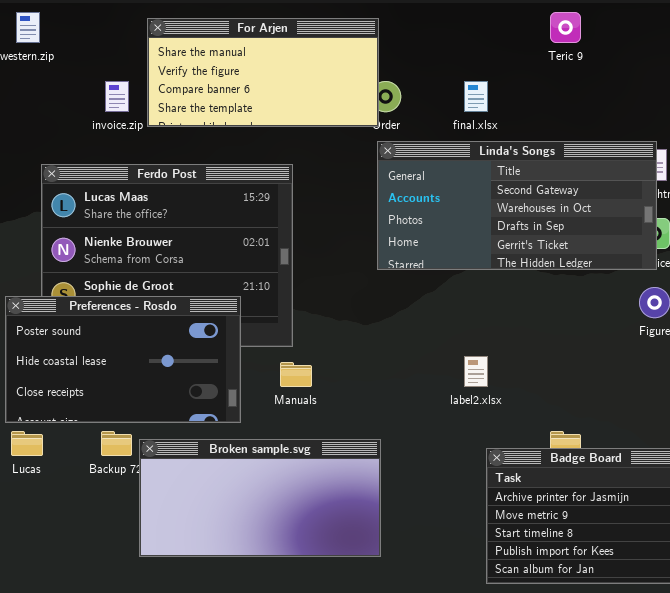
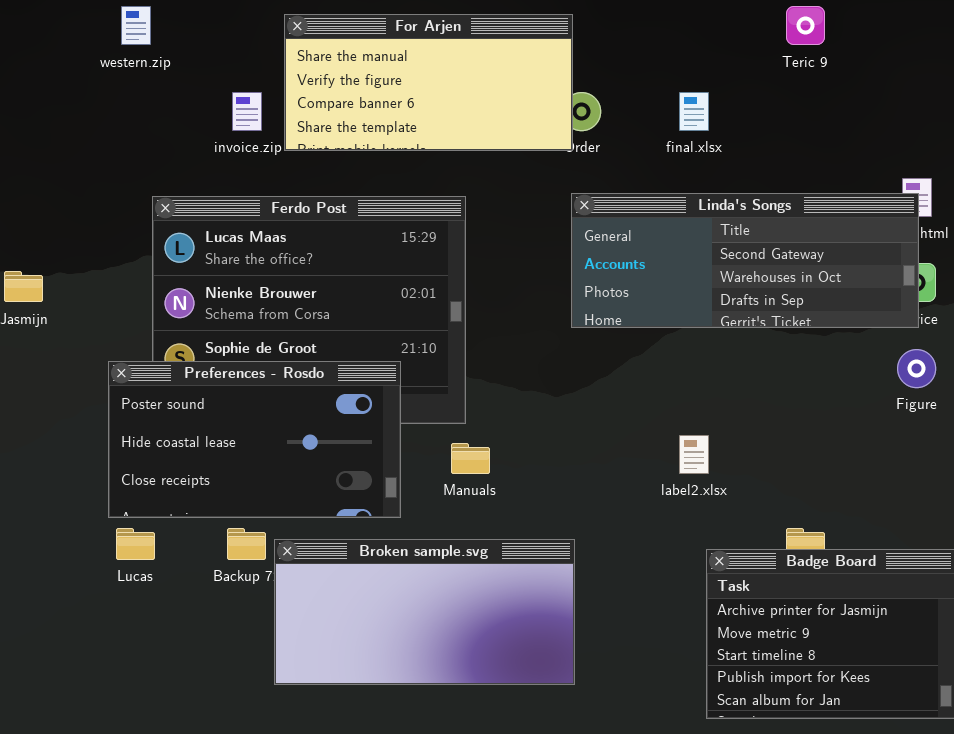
Linda's Songs: [377,141,657,270] -> [571,193,919,328], resized

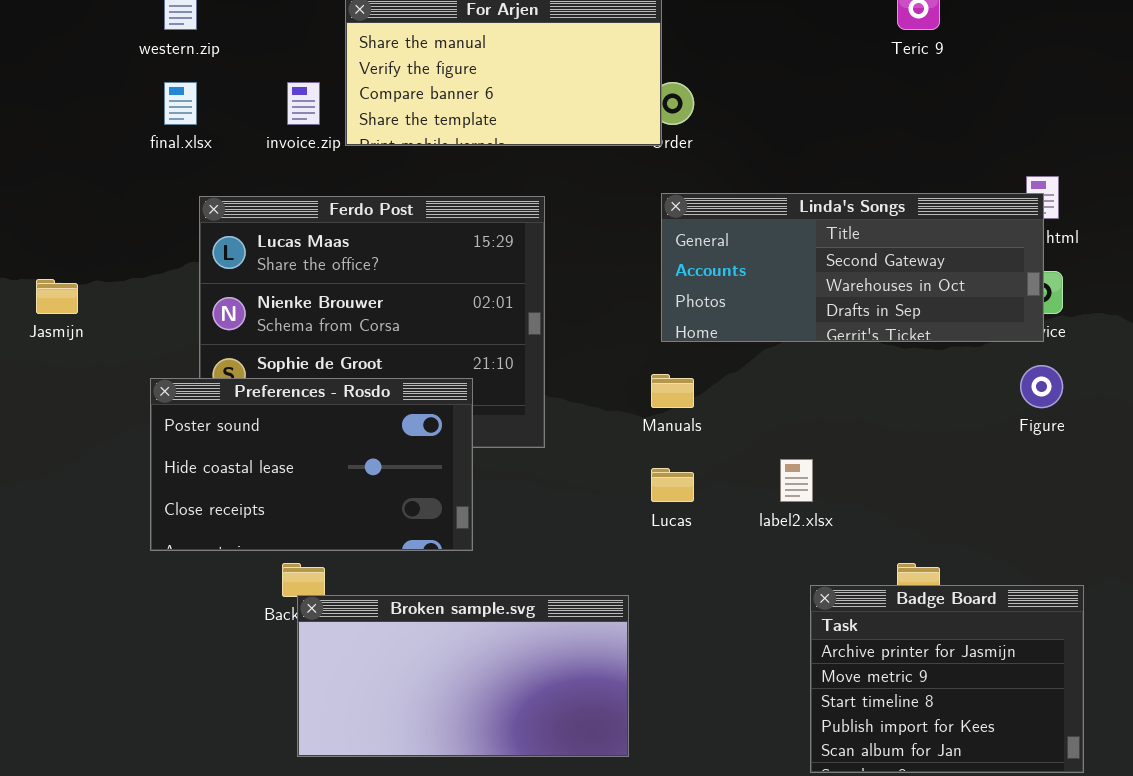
final.xlsx: [679,92,709,131] -> [164,82,197,125], moved
Manuals: [451,443,490,474] -> [651,374,694,408], moved
Lucas: [116,528,155,560] -> [651,468,694,502], moved
Broken sample.svg: [274,539,575,685] -> [297,595,629,757], moved

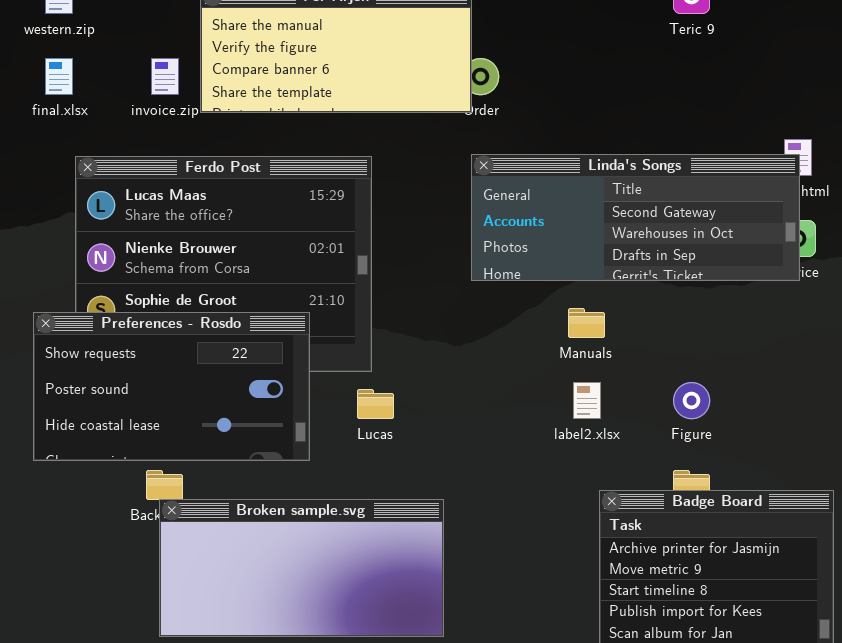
Figure: [1020,365,1063,408] -> [673,382,710,419], moved
Manuals: [651,374,694,408] -> [568,308,605,338], moved
Preferences - Rosdo: [150,378,473,551] -> [33,312,310,461], scrolled up 1 row
Lucas: [651,468,694,502] -> [357,389,394,419], moved

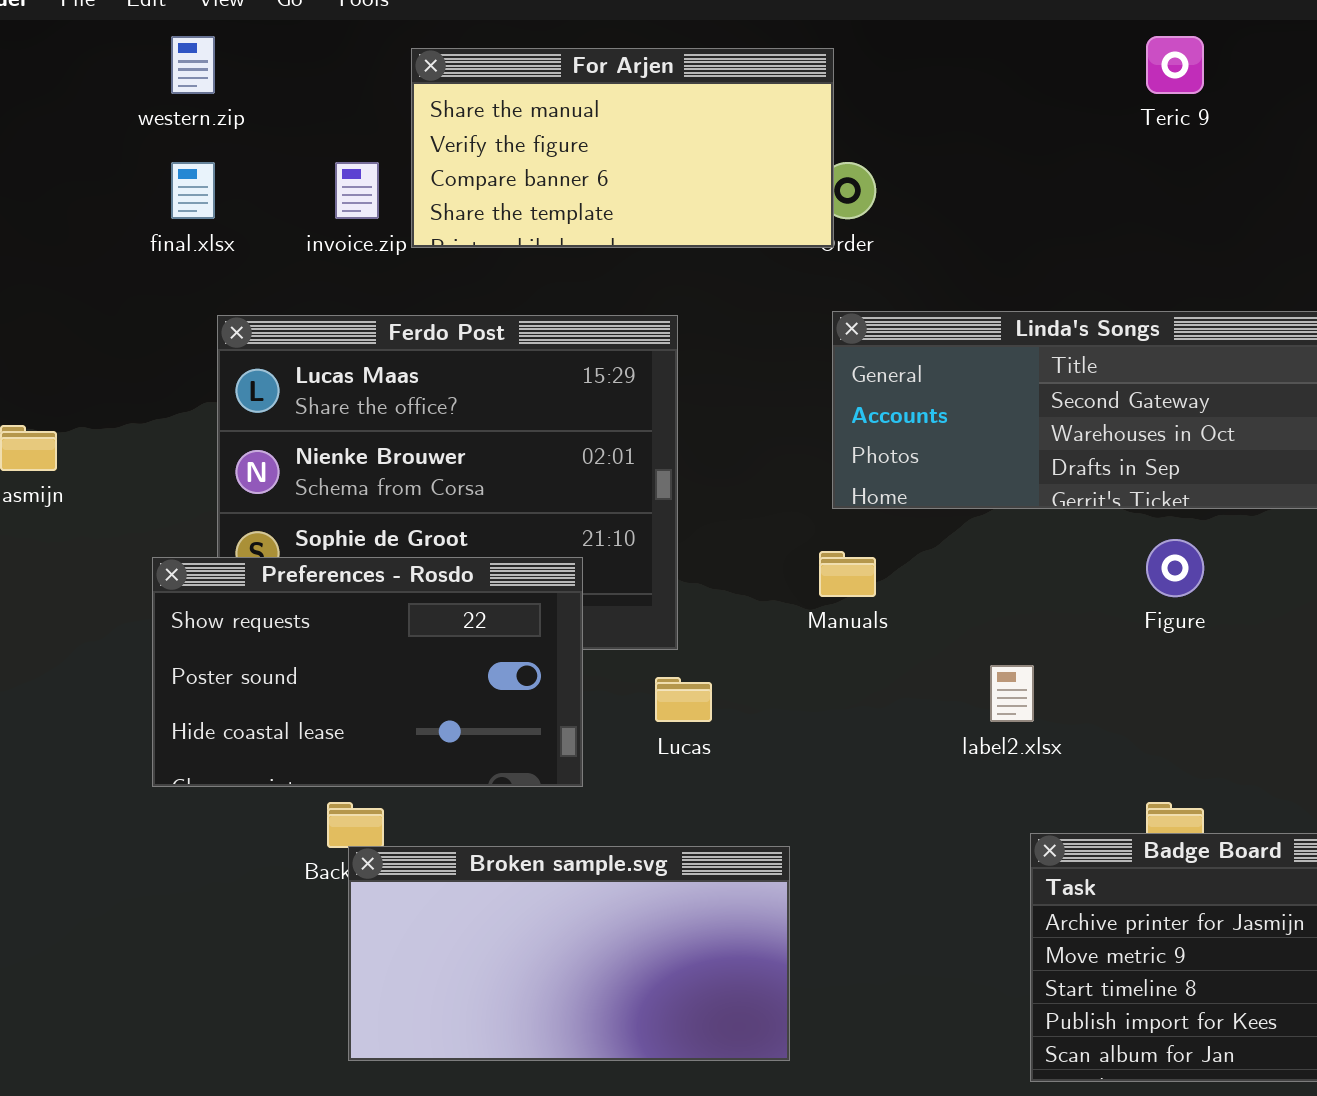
Manuals: [568,308,605,338] -> [819,551,876,597], moved
Figure: [673,382,710,419] -> [1146,539,1204,597], moved

